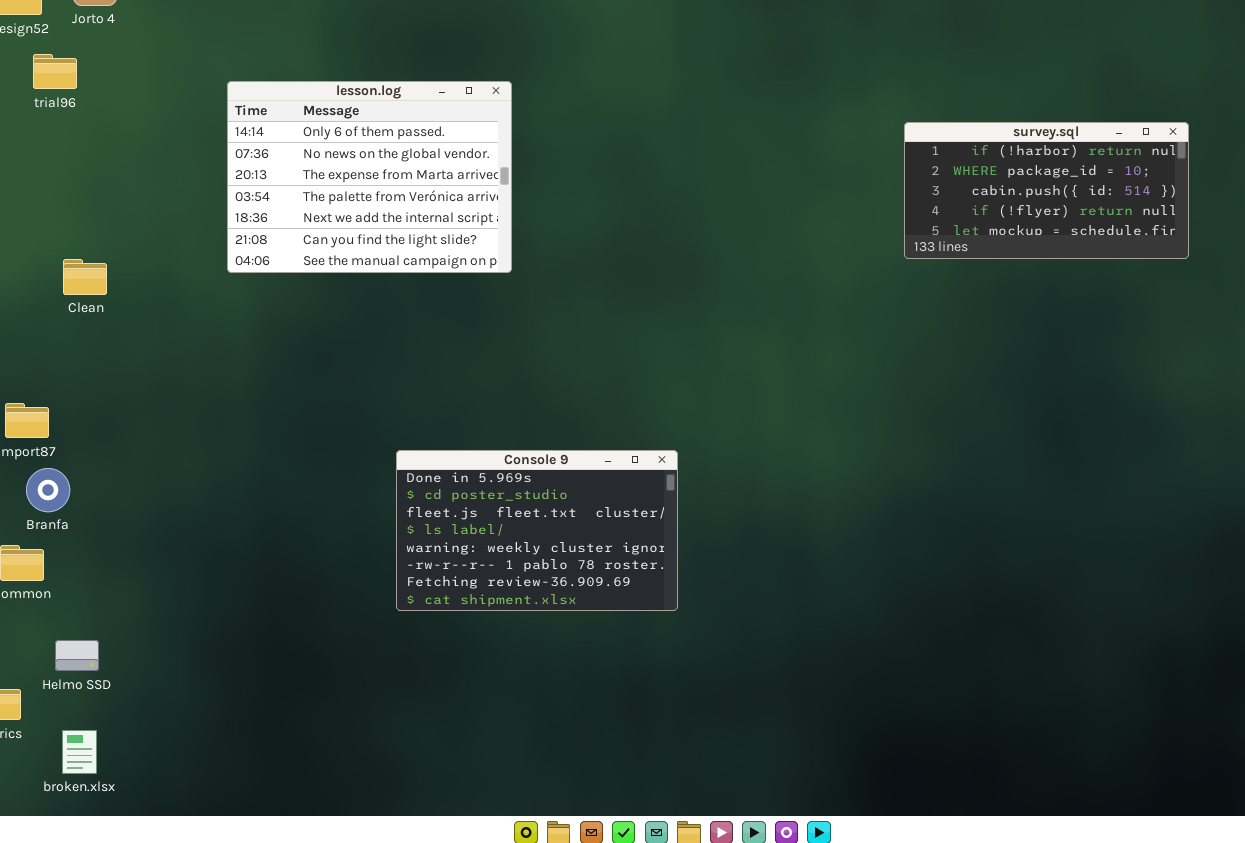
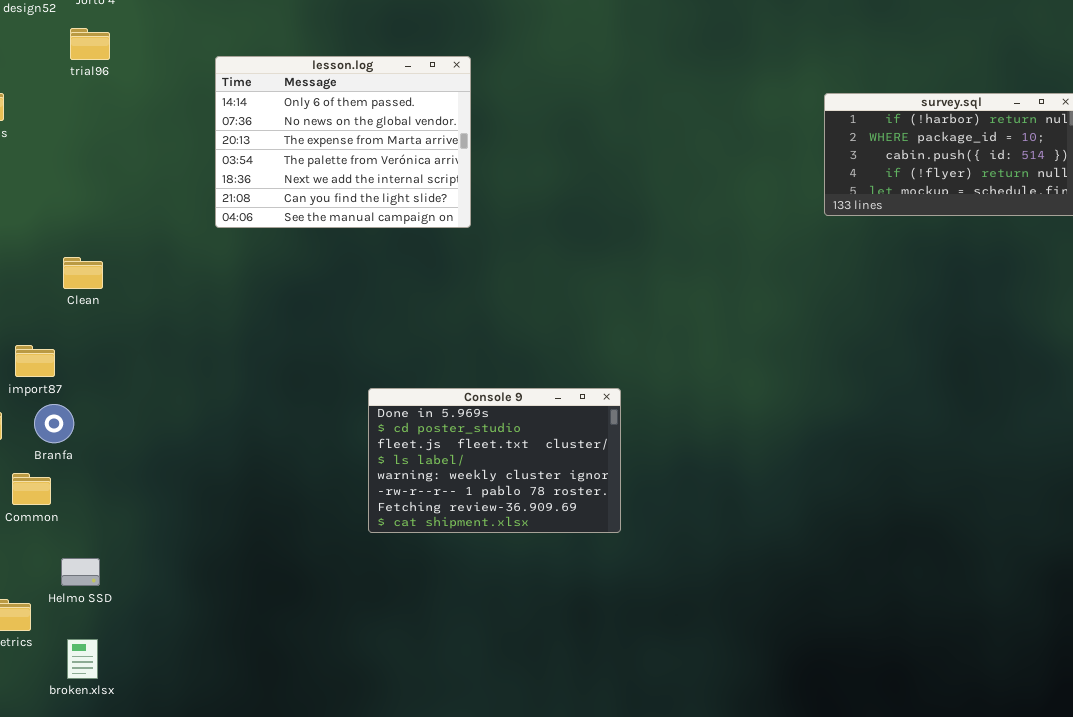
trial96: [33,54,77,89] -> [70,28,110,60], moved
Clean: [63,259,107,295] -> [63,257,103,289], moved

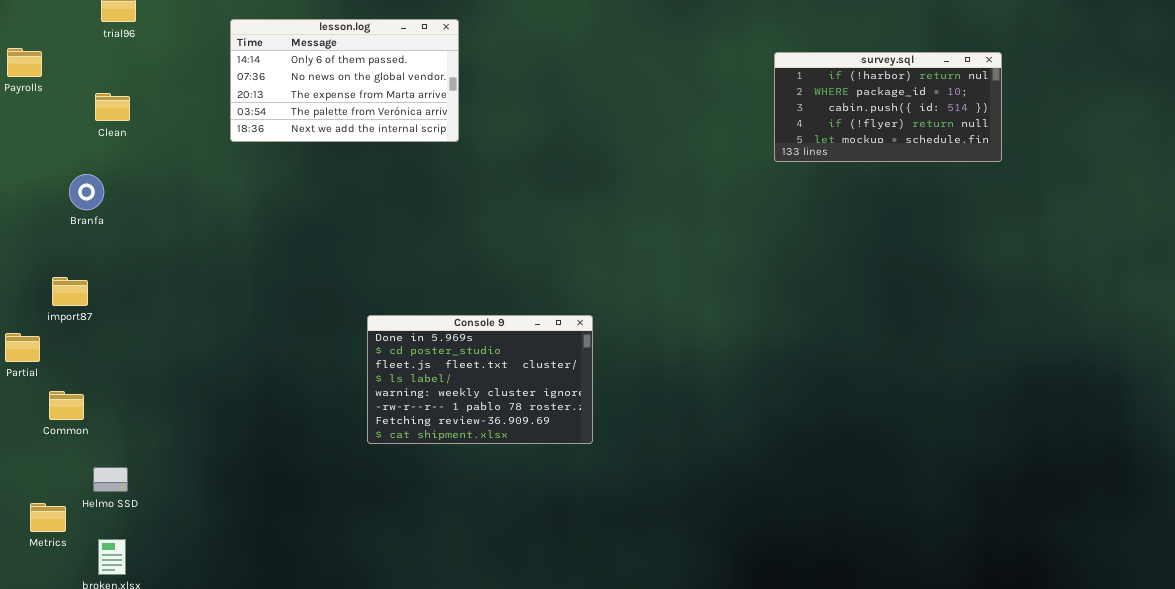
lesson.log: [215,56,471,228] -> [230,19,459,142], resized
Clean: [63,257,103,289] -> [95,93,130,121], moved
Branfa: [34,404,74,443] -> [69,174,104,210], moved

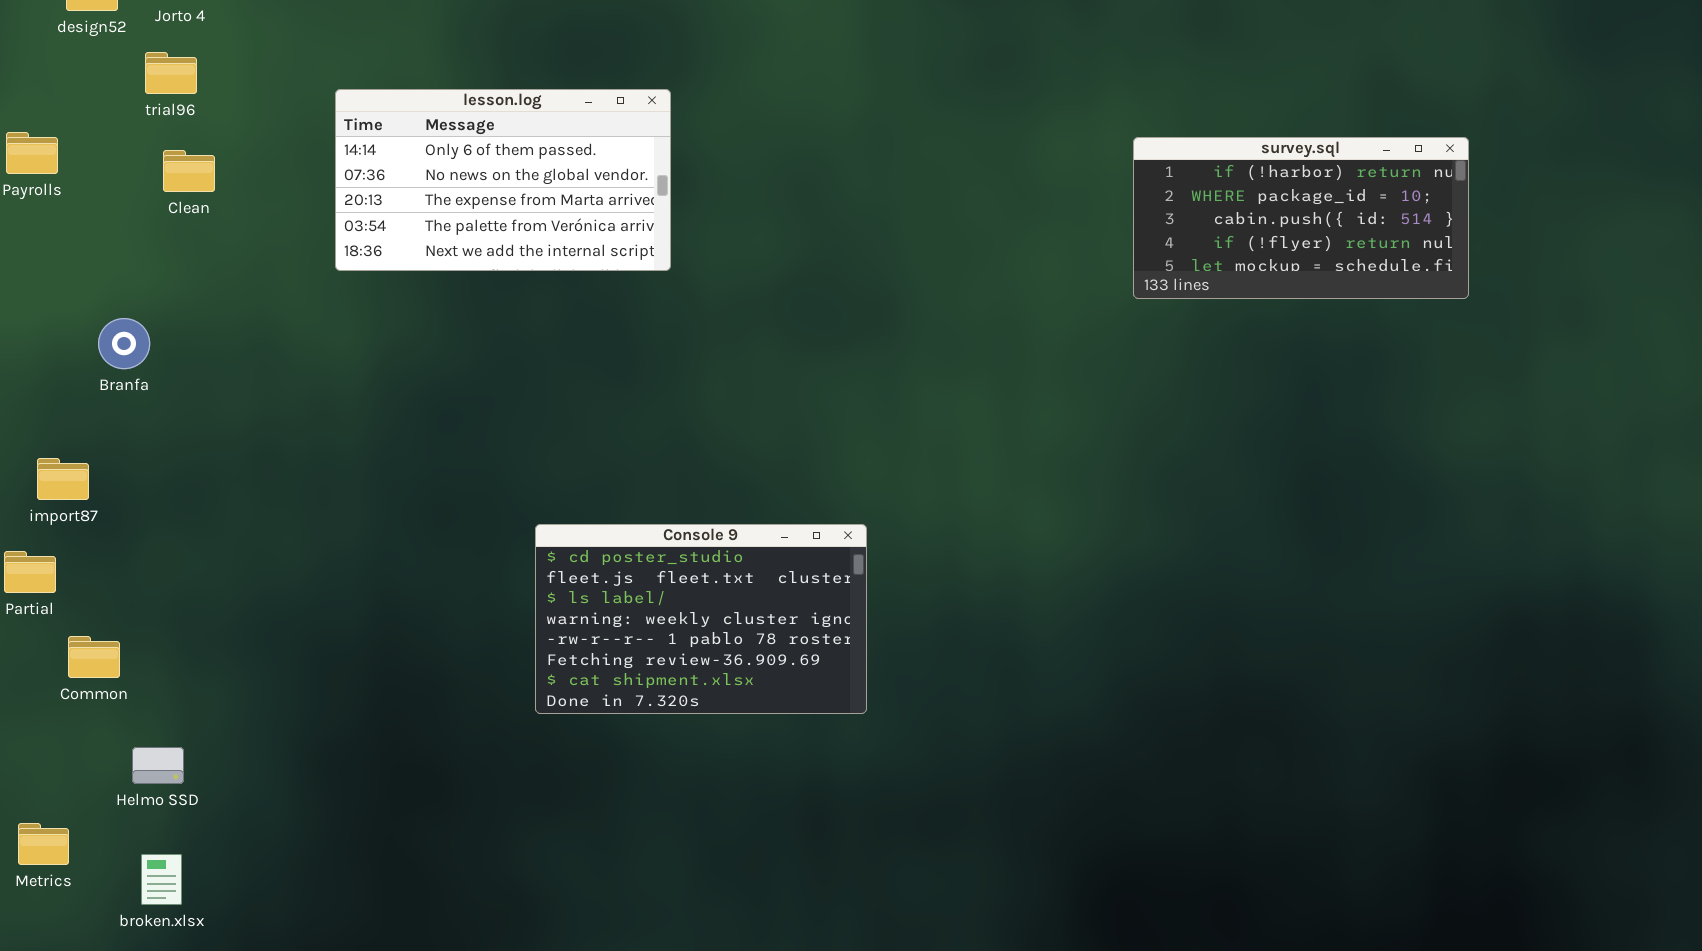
Clean: [95,93,130,121] -> [163,150,215,192], moved
import87: [52,277,88,306] -> [37,458,89,500], moved
Console 9: [367,315,593,444] -> [535,524,867,714], scrolled down 1 row
Metrics: [30,503,66,532] -> [18,823,69,865], moved

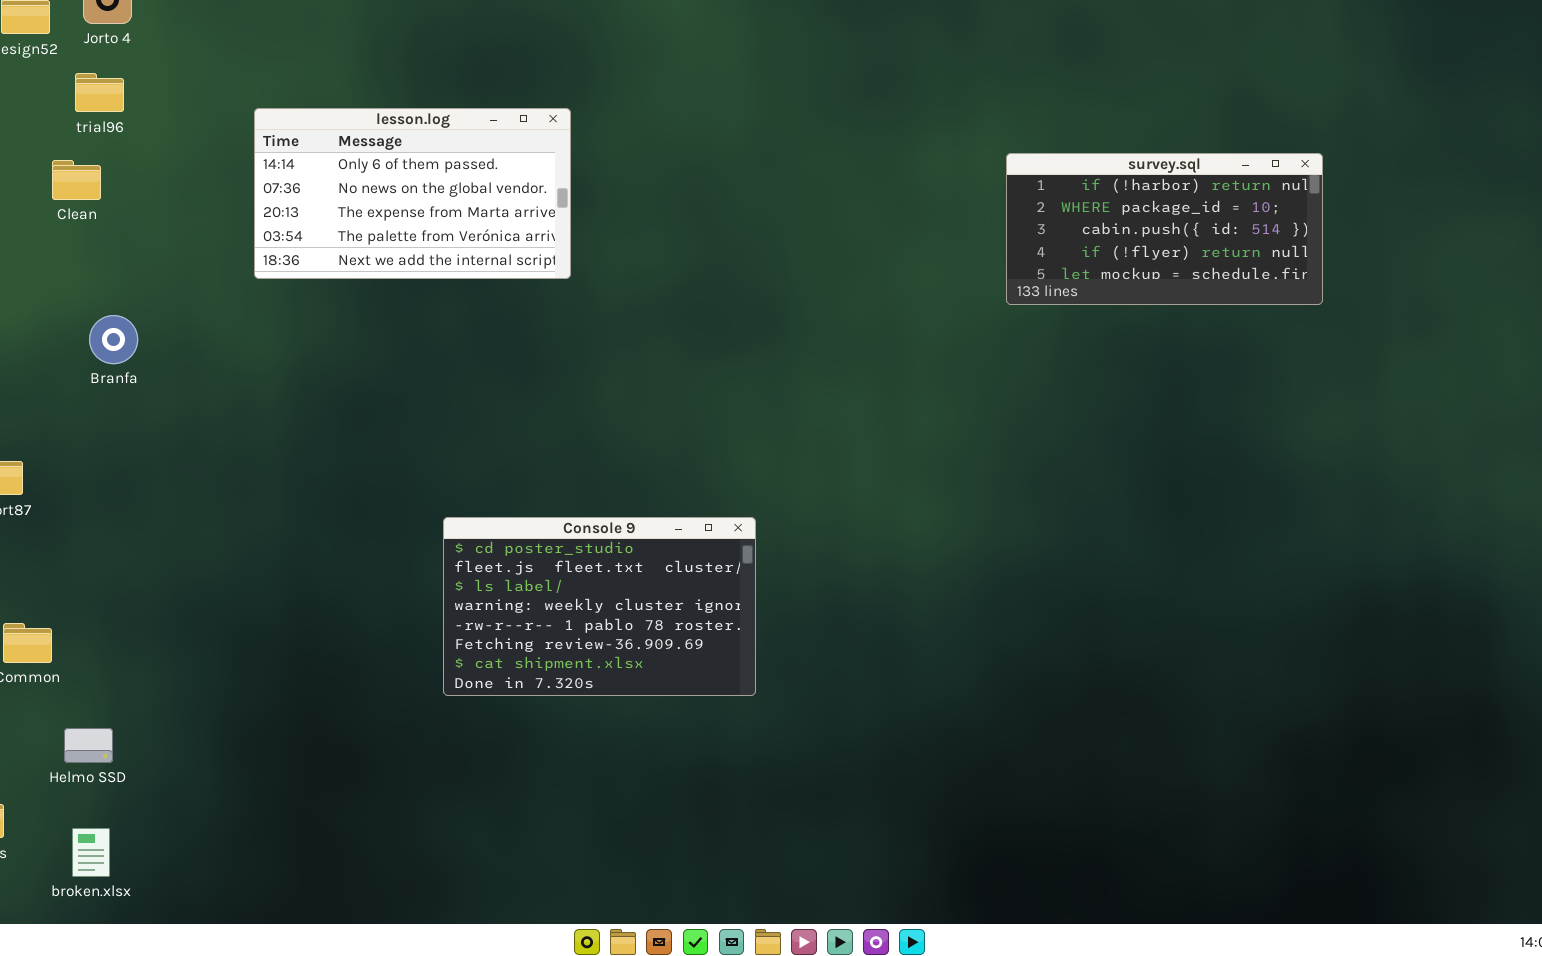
Clean: [163,150,215,192] -> [52,160,101,200], moved
Branfa: [98,318,150,369] -> [89,315,138,364], moved

